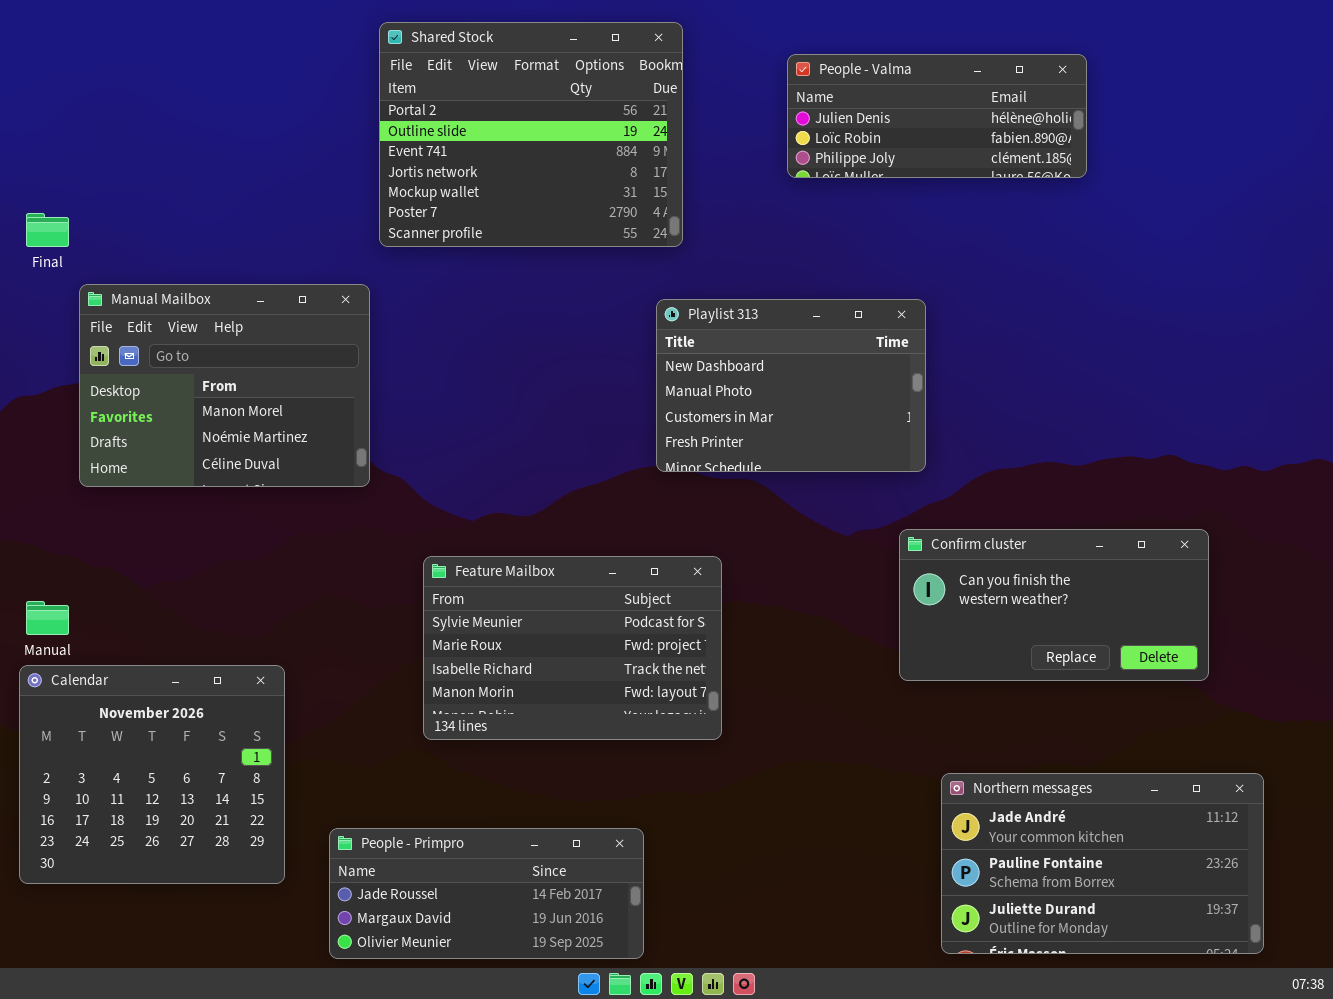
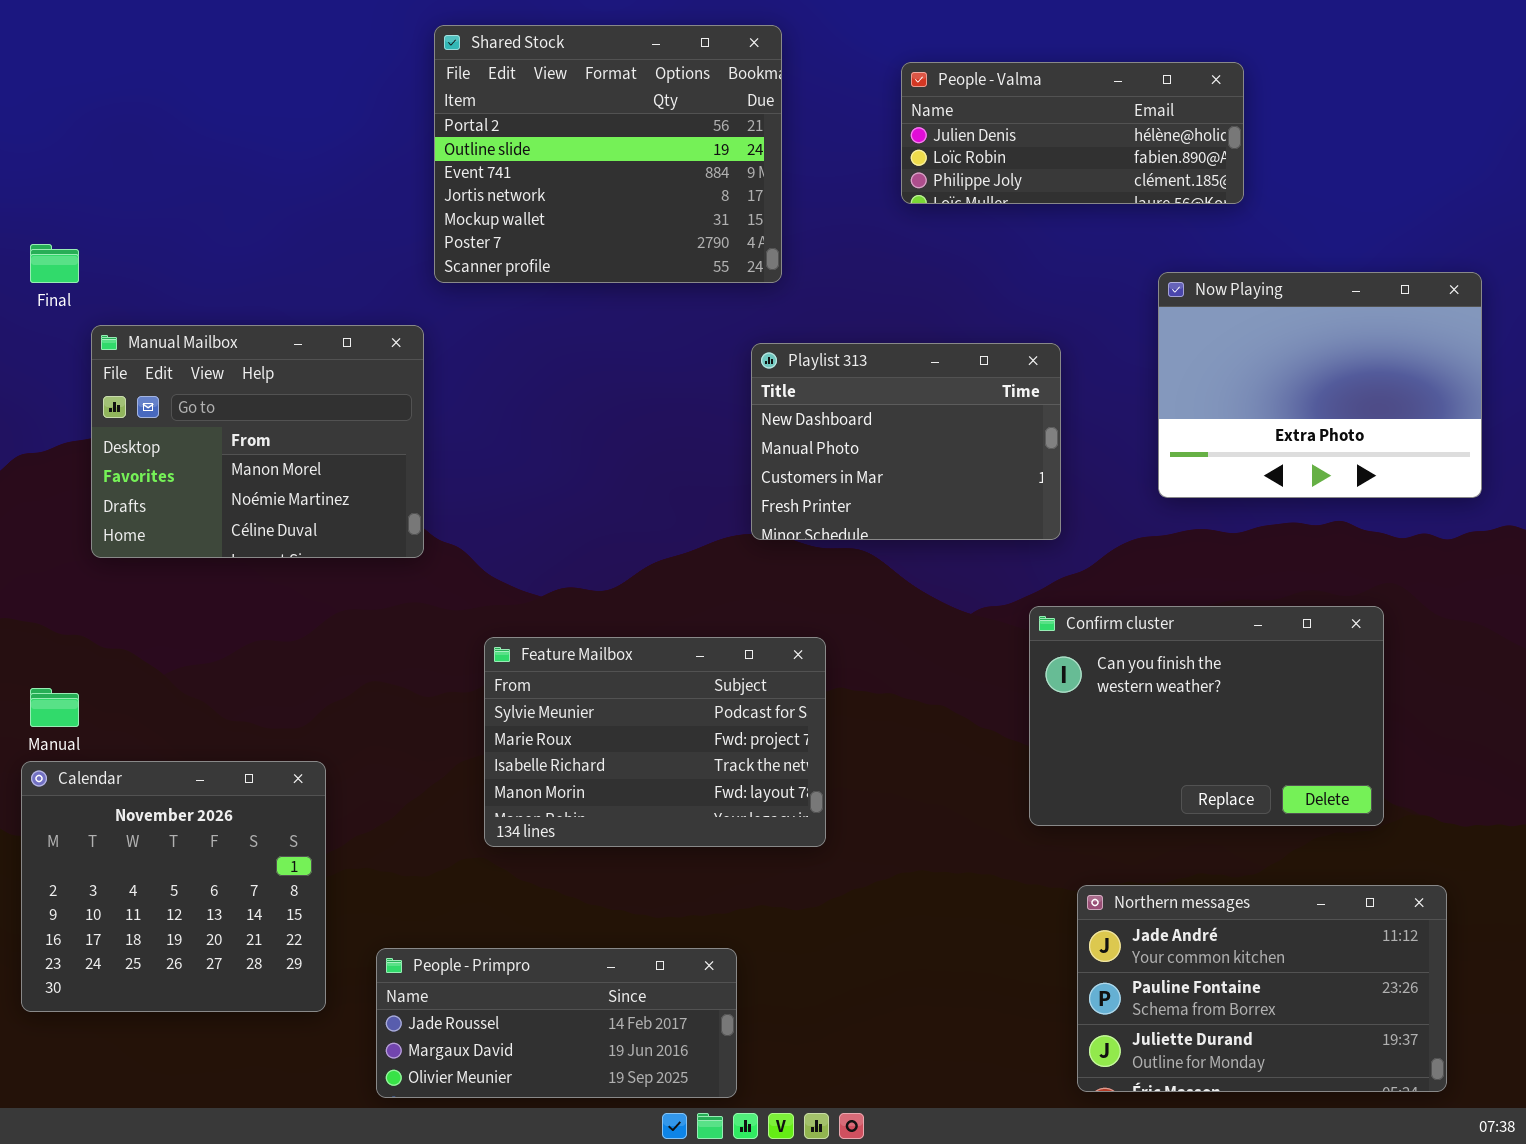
Now Playing: none -> [1158,272,1482,498], opened
Confirm cluster: [899,529,1209,681] -> [1029,606,1384,826], resized

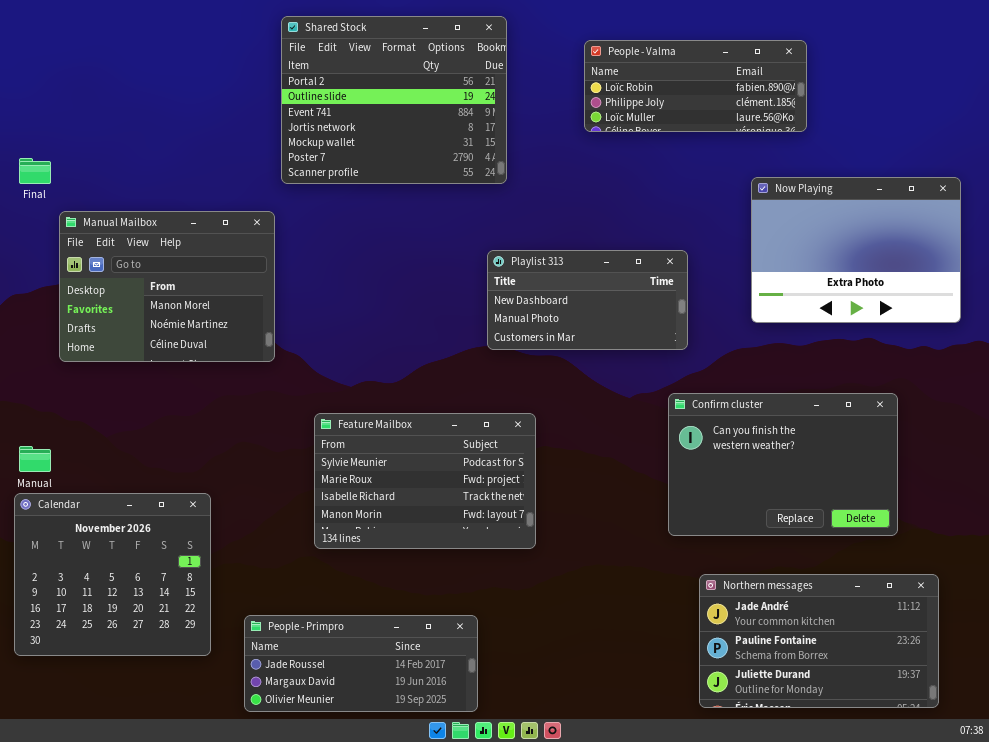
People - Valma: [901,62,1244,204] -> [584,40,807,132], scrolled down 1 row
Playlist 313: [751,343,1061,540] -> [487,250,688,350], resized

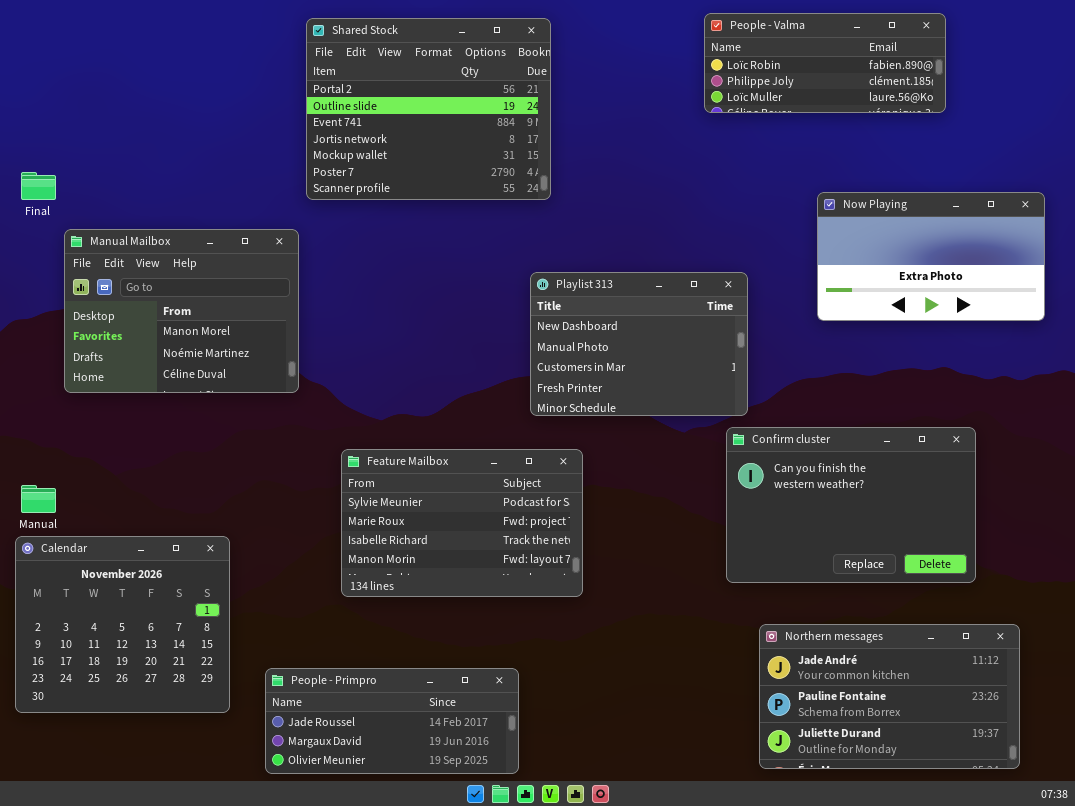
People - Valma: [584,40,807,132] -> [704,13,946,113], moved
Now Playing: [751,177,961,323] -> [817,192,1045,321], resized
Playlist 313: [487,250,688,350] -> [530,272,748,416], resized

